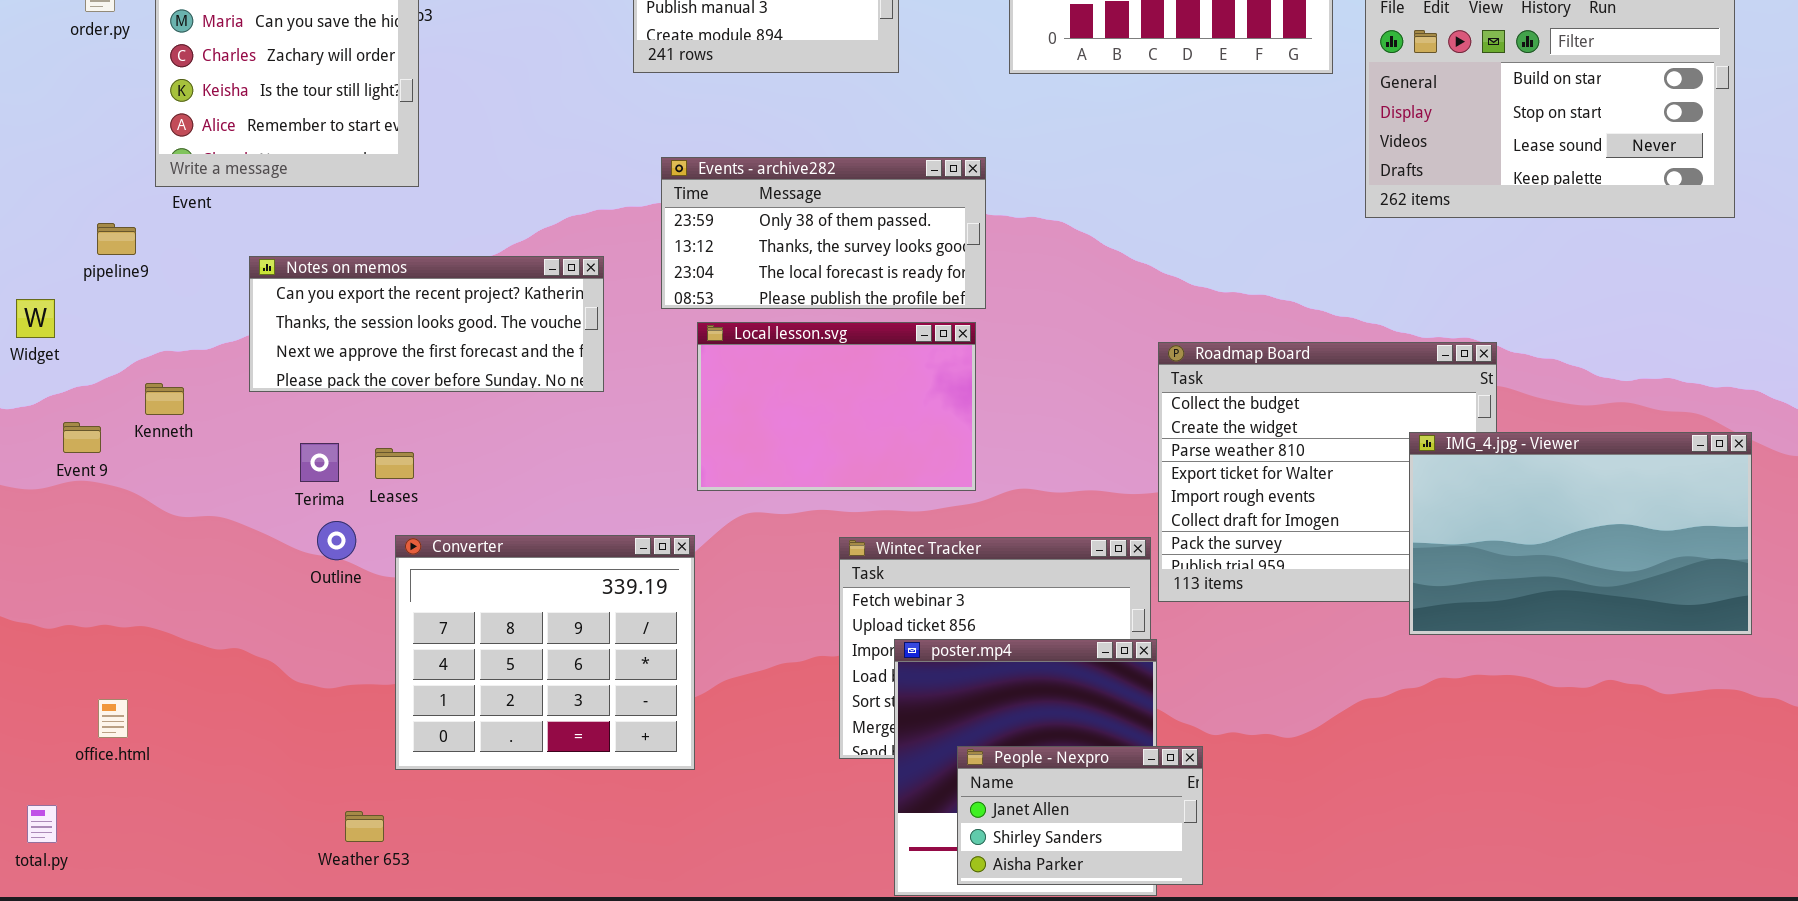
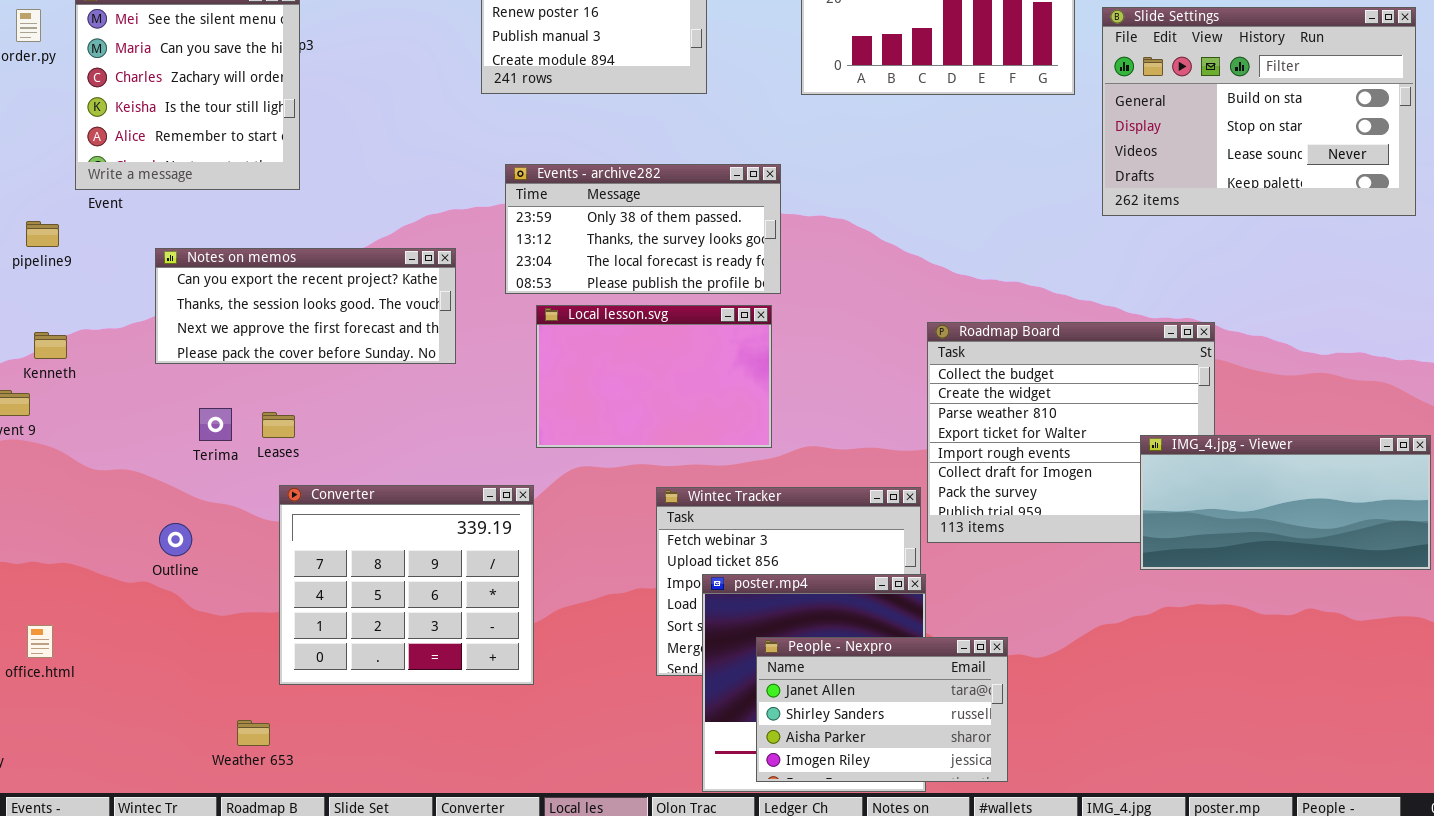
Kenneth: [145,383,184,415] -> [34,332,67,359], moved
IMG_4.jpg - Viewer: [1409,432,1752,635] -> [1140,435,1431,570], resized
Outline: [317,521,356,560] -> [159,523,192,556], moved
People - Nexpro: [957,746,1203,885] -> [756,637,1008,782], resized

